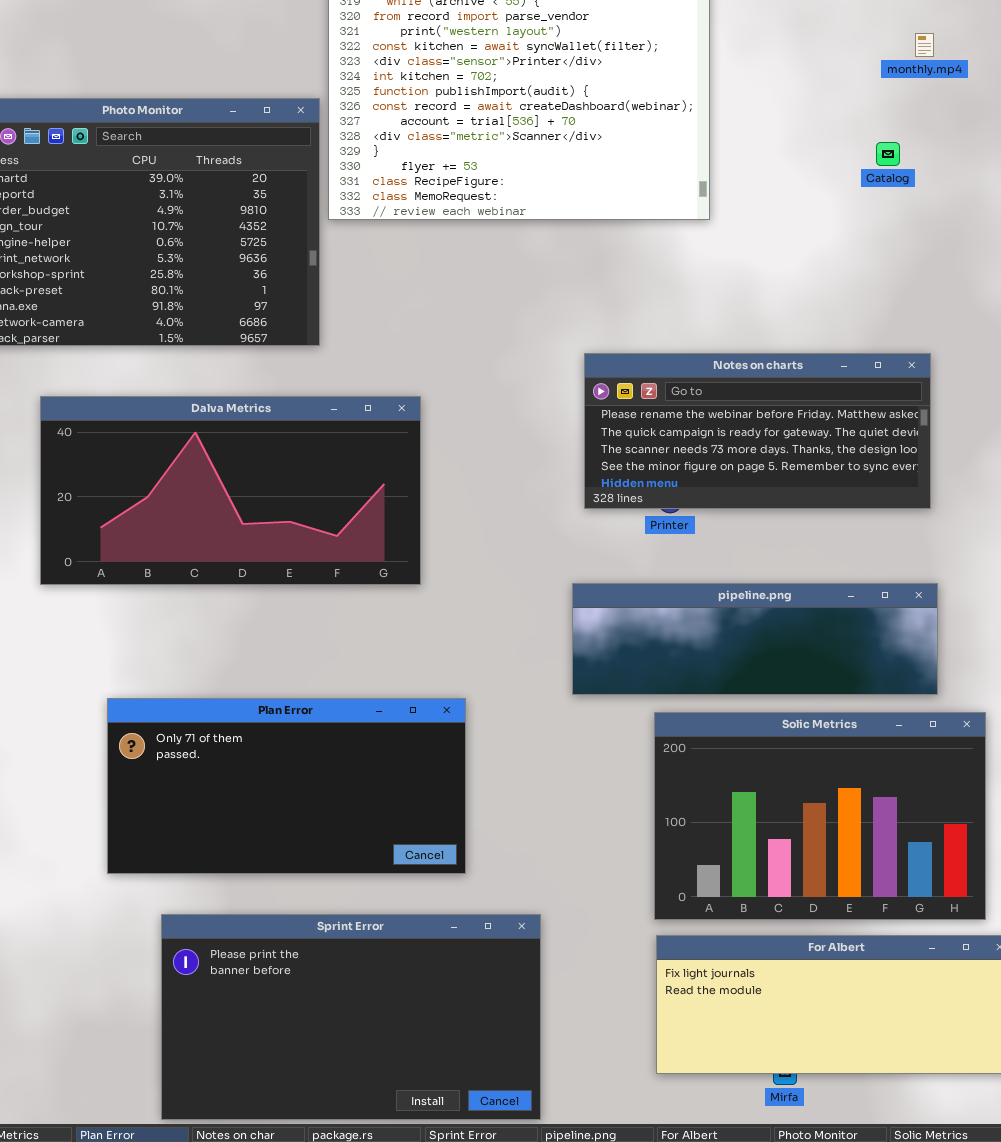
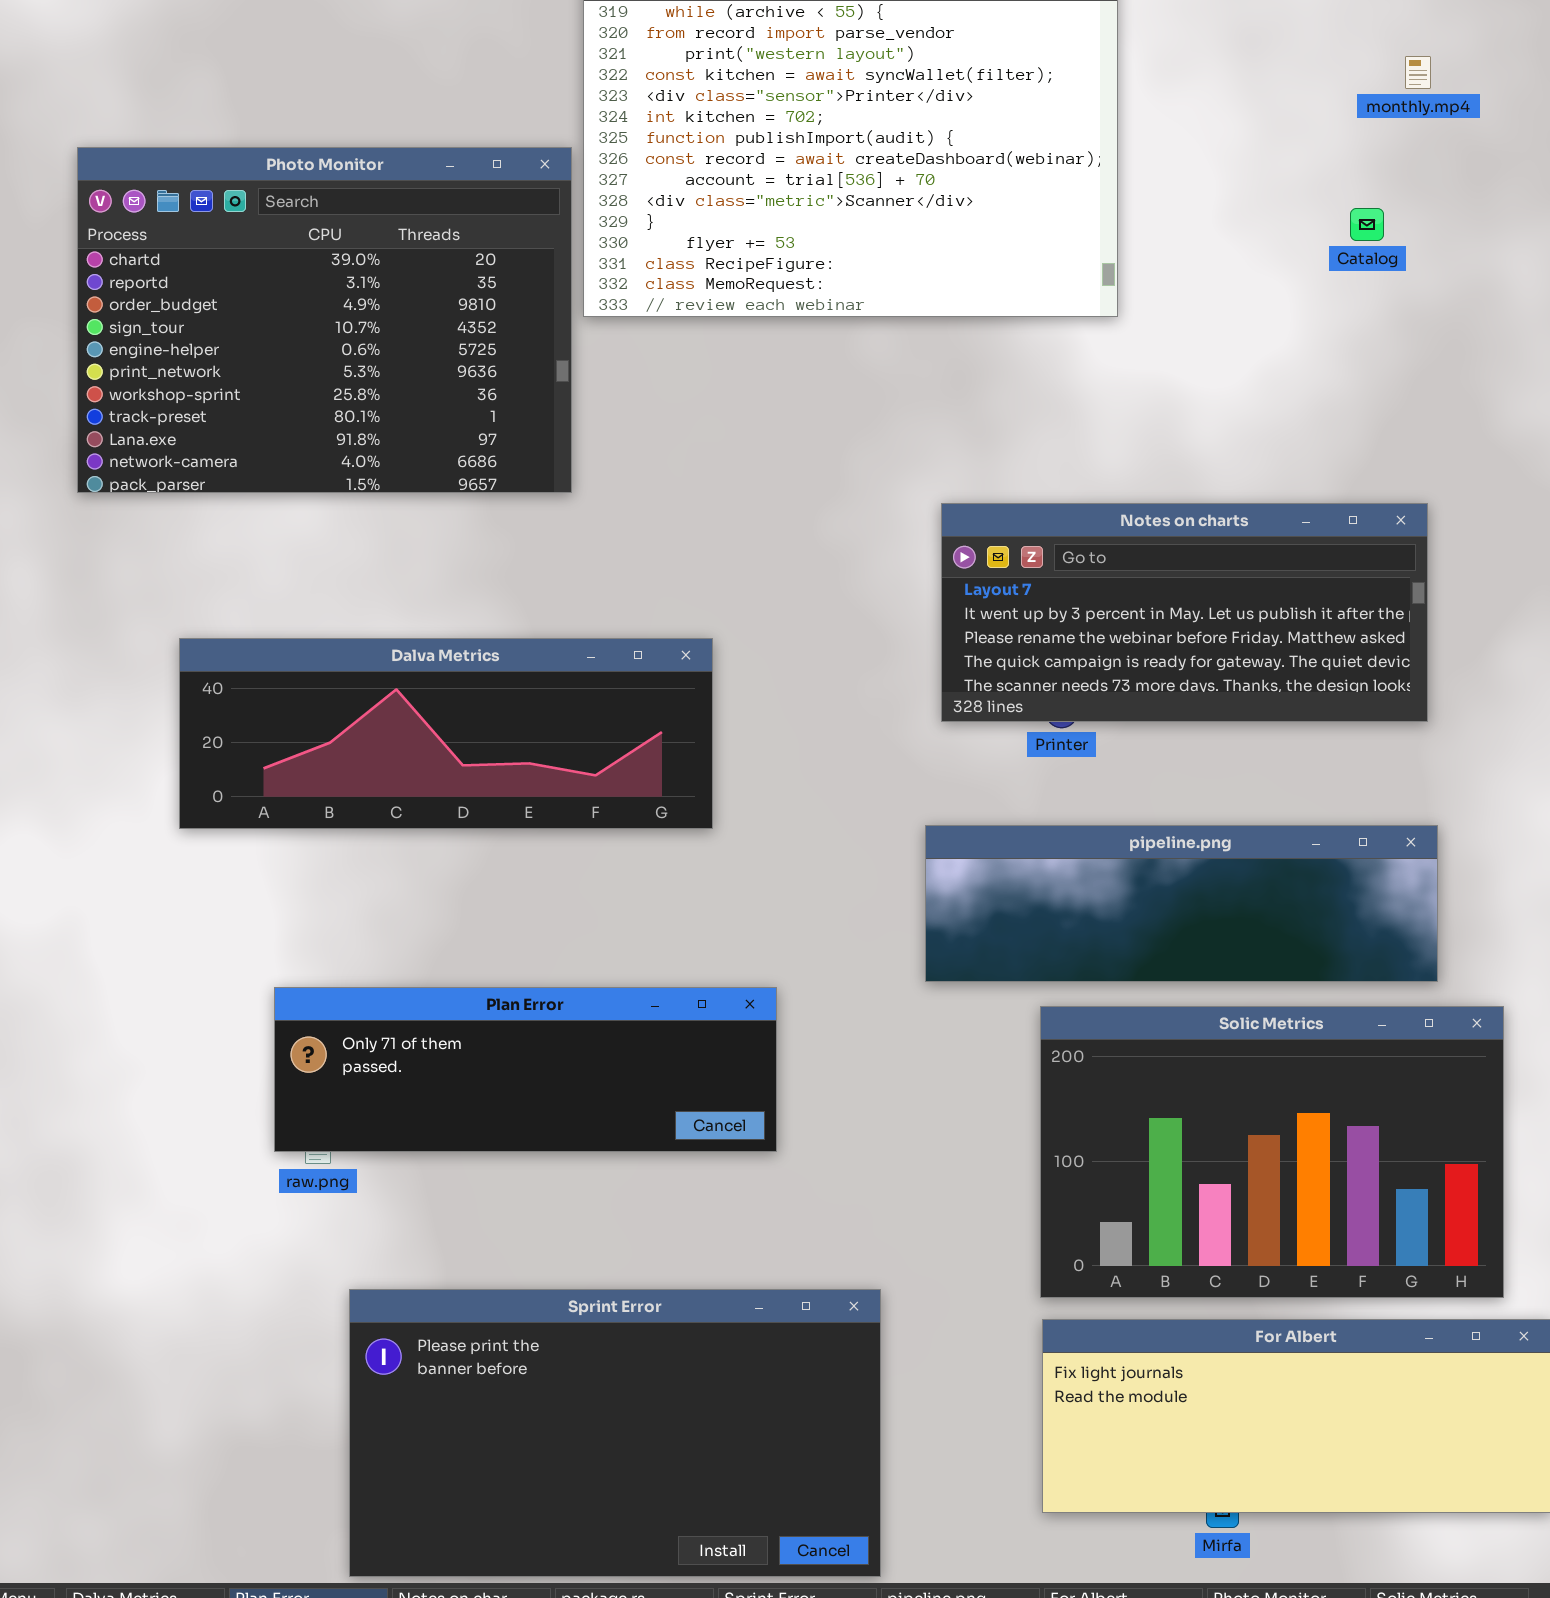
Notes on charts: [584,353,931,509] -> [941,503,1428,722], scrolled up 2 rows
Dalva Metrics: [40,396,421,585] -> [179,638,713,829], resized
Plan Error: [107,698,466,874] -> [274,987,777,1152], resized

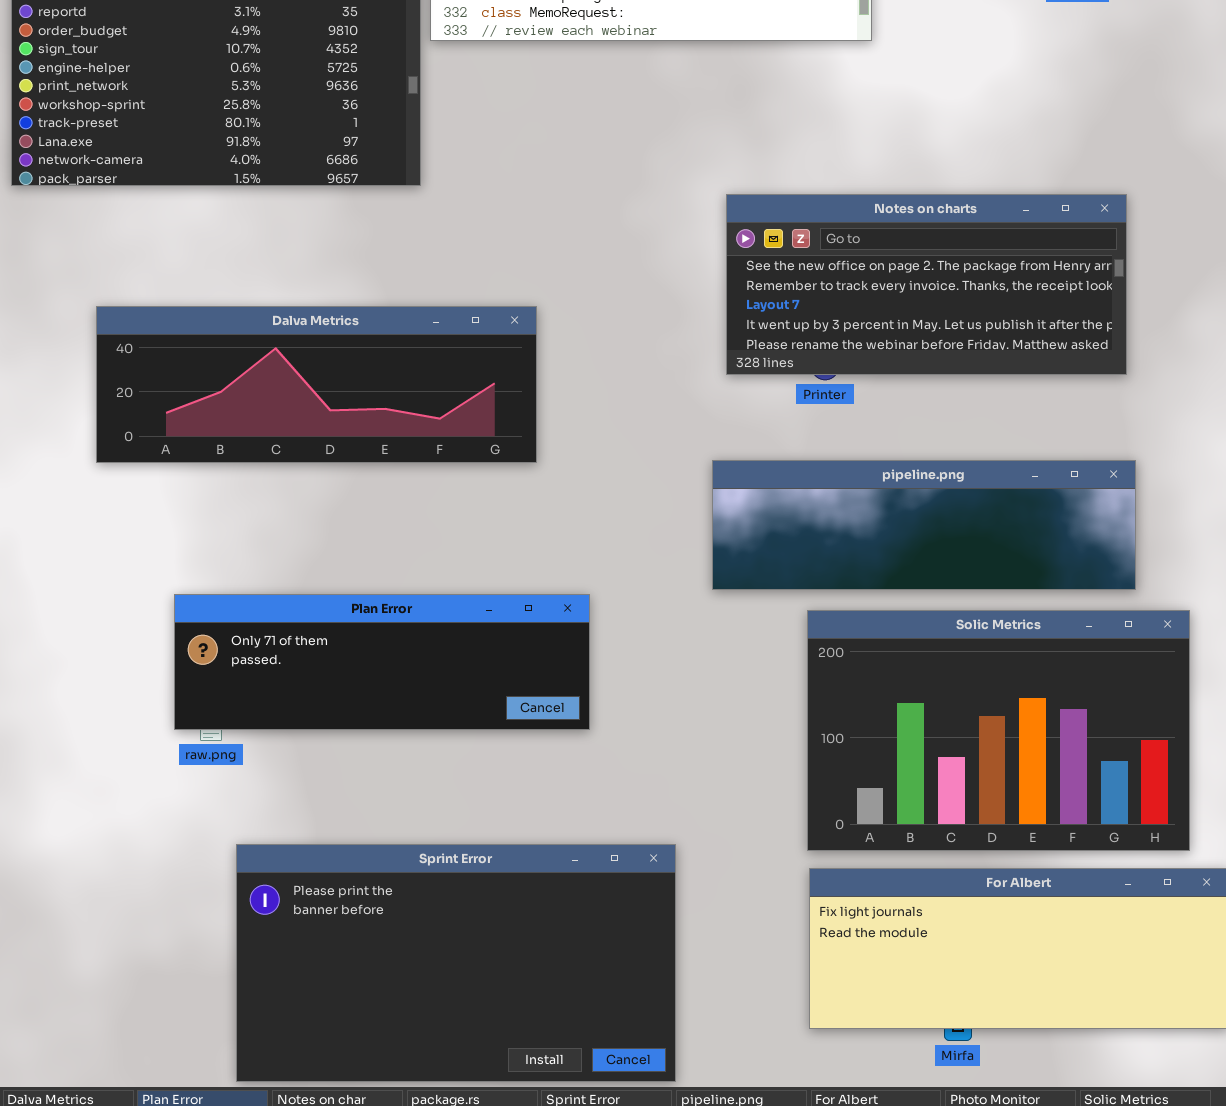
Notes on charts: [941,503,1428,722] -> [726,194,1127,375], scrolled up 2 rows

